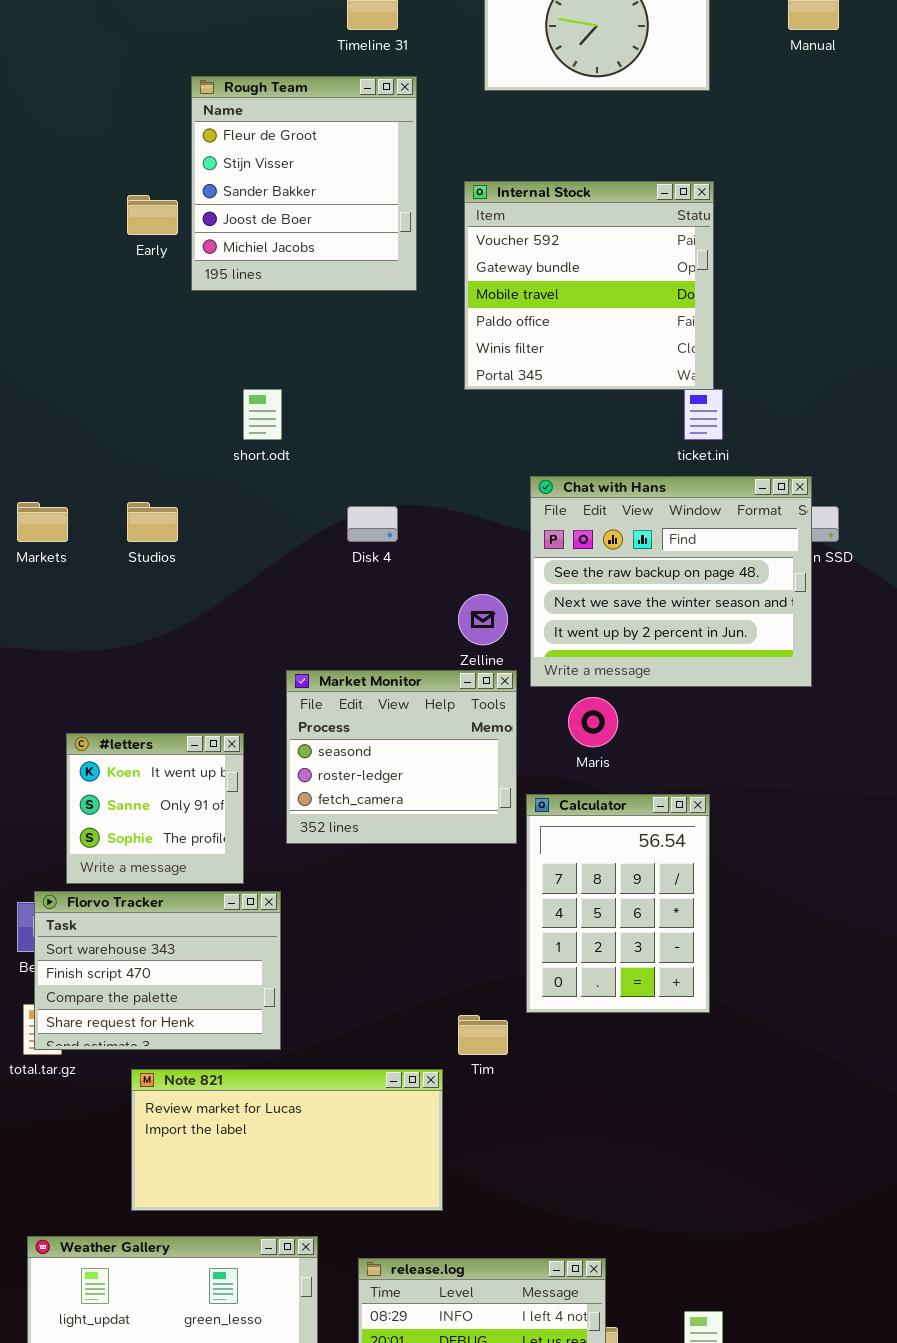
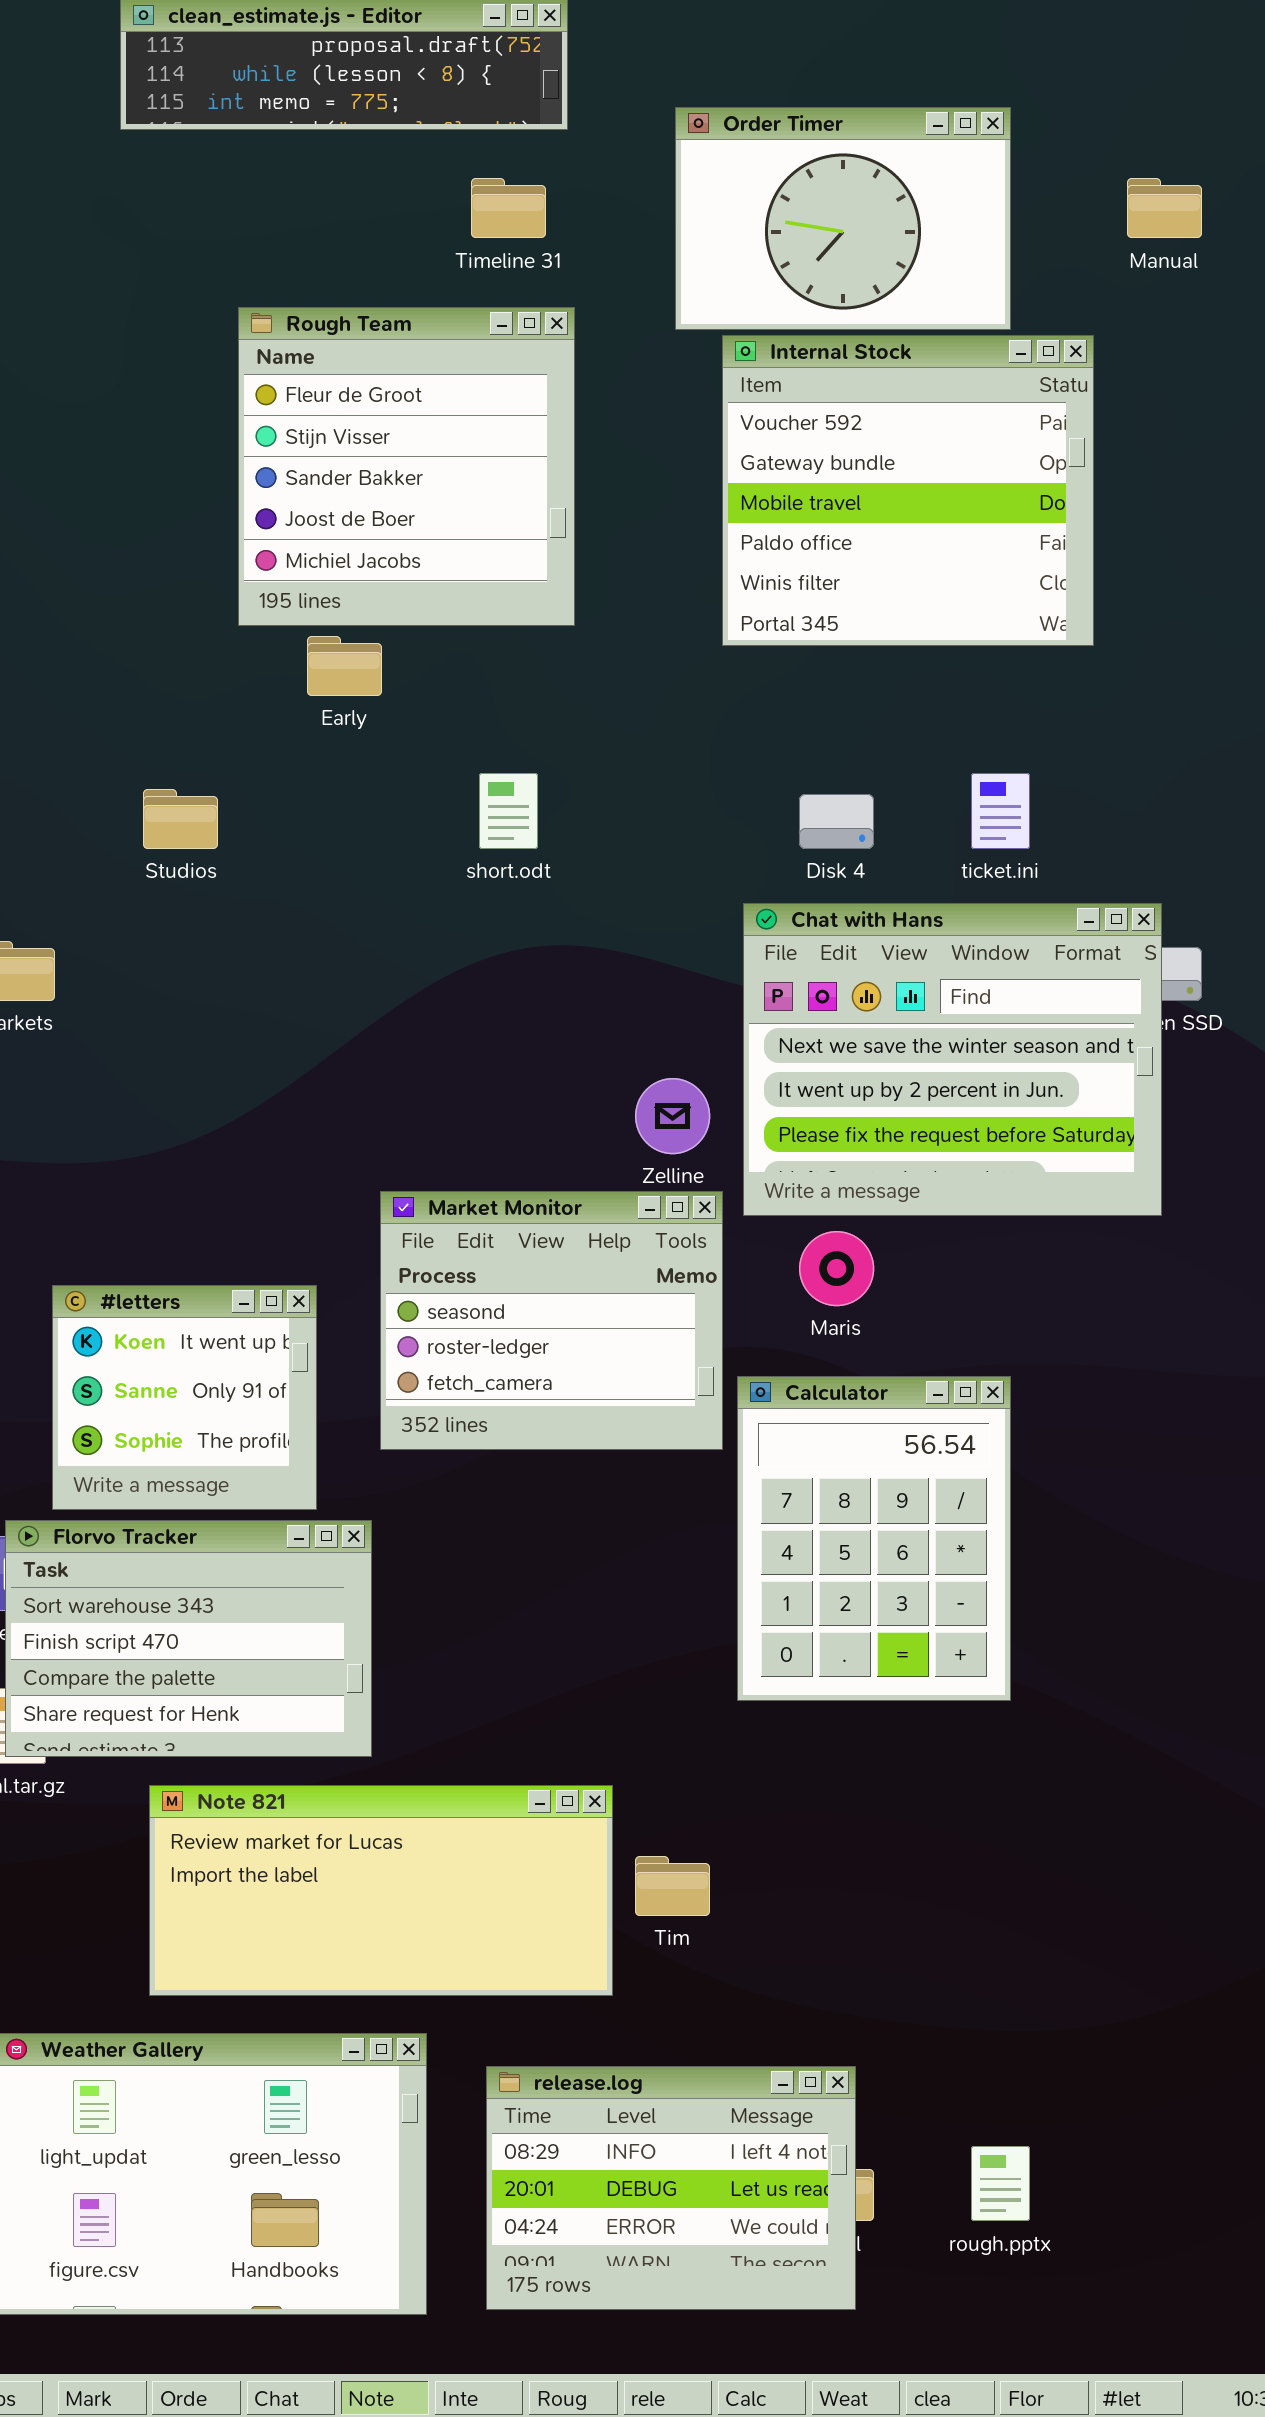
Internal Stock: [464,181,714,390] -> [722,335,1094,646], moved
Early: [127,195,178,235] -> [307,636,382,696], moved
short.odt: [243,389,282,440] -> [479,773,538,849], moved
Chat with Hans: [530,476,812,687] -> [743,903,1162,1216], scrolled down 1 row
Studios: [127,502,178,542] -> [143,789,218,849], moved
Disk 4: [347,506,398,542] -> [799,794,874,849], moved
Tim: [458,1015,508,1055] -> [635,1856,710,1916], moved

